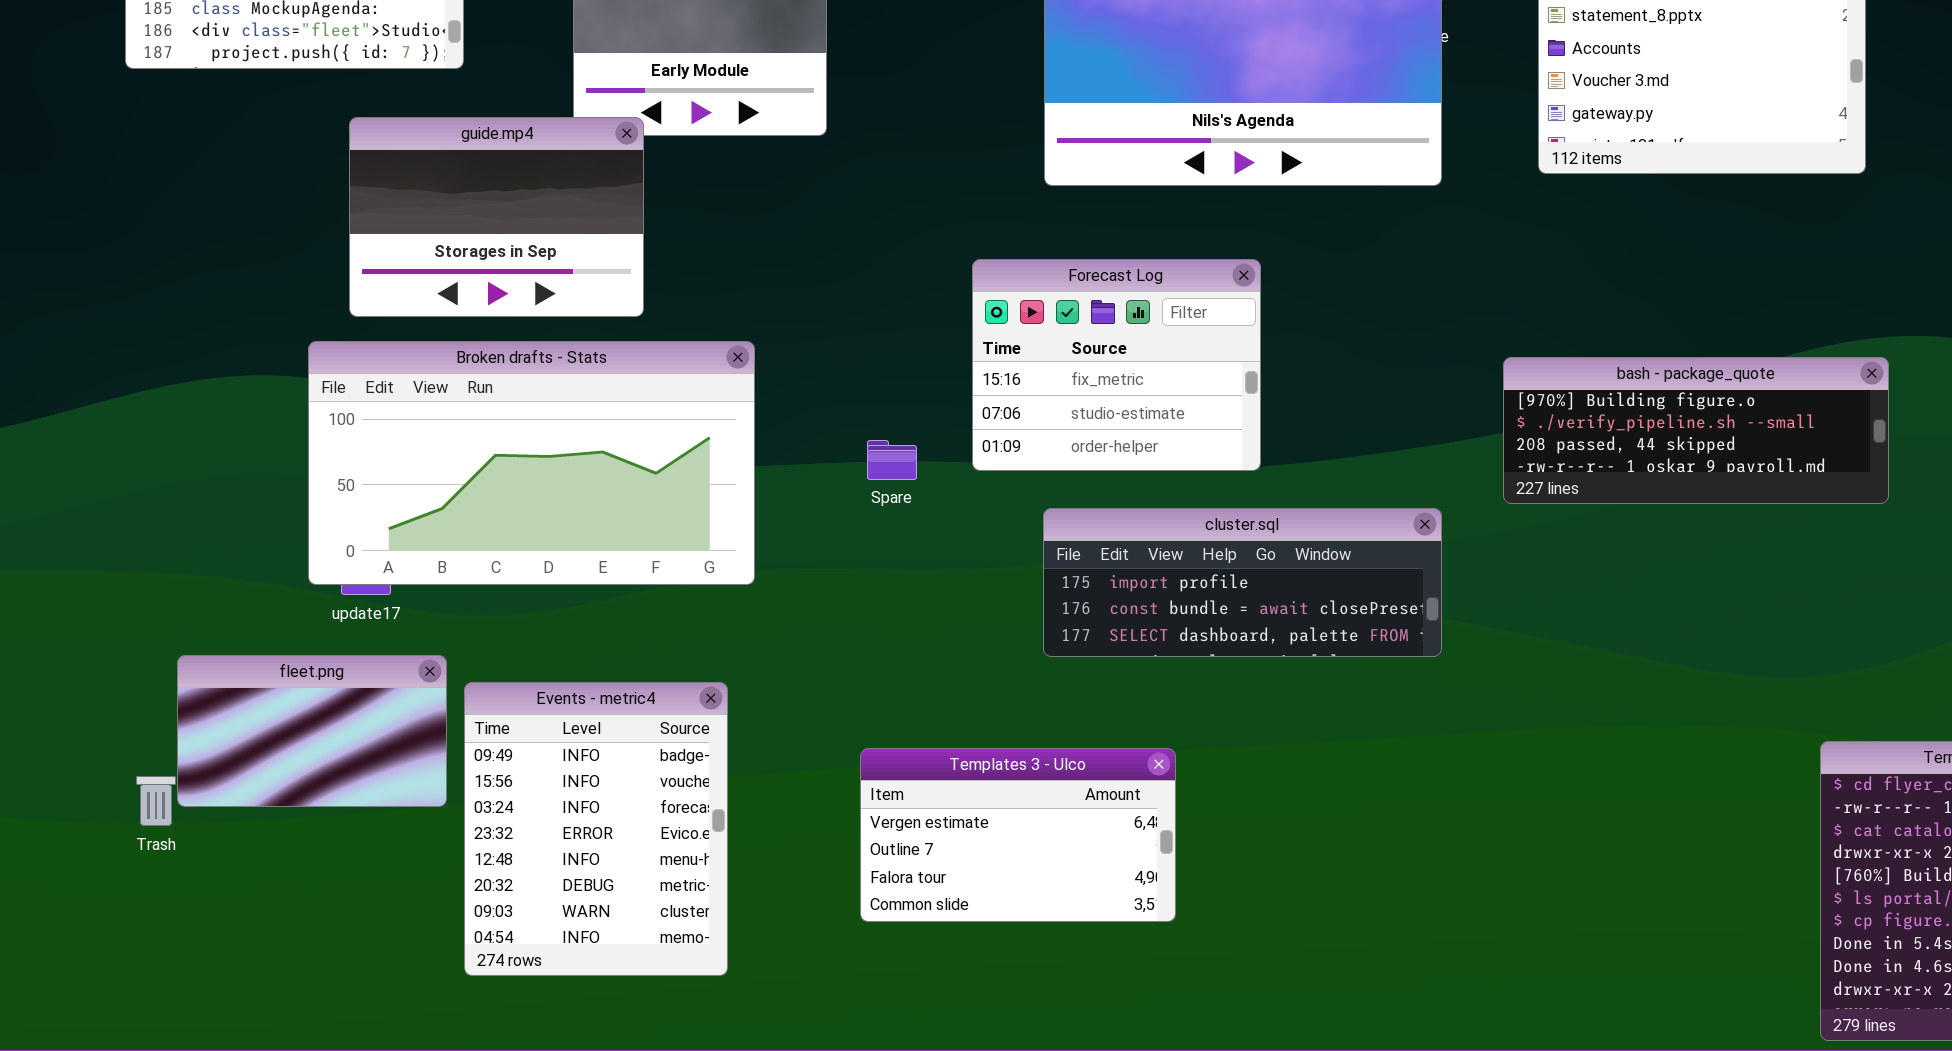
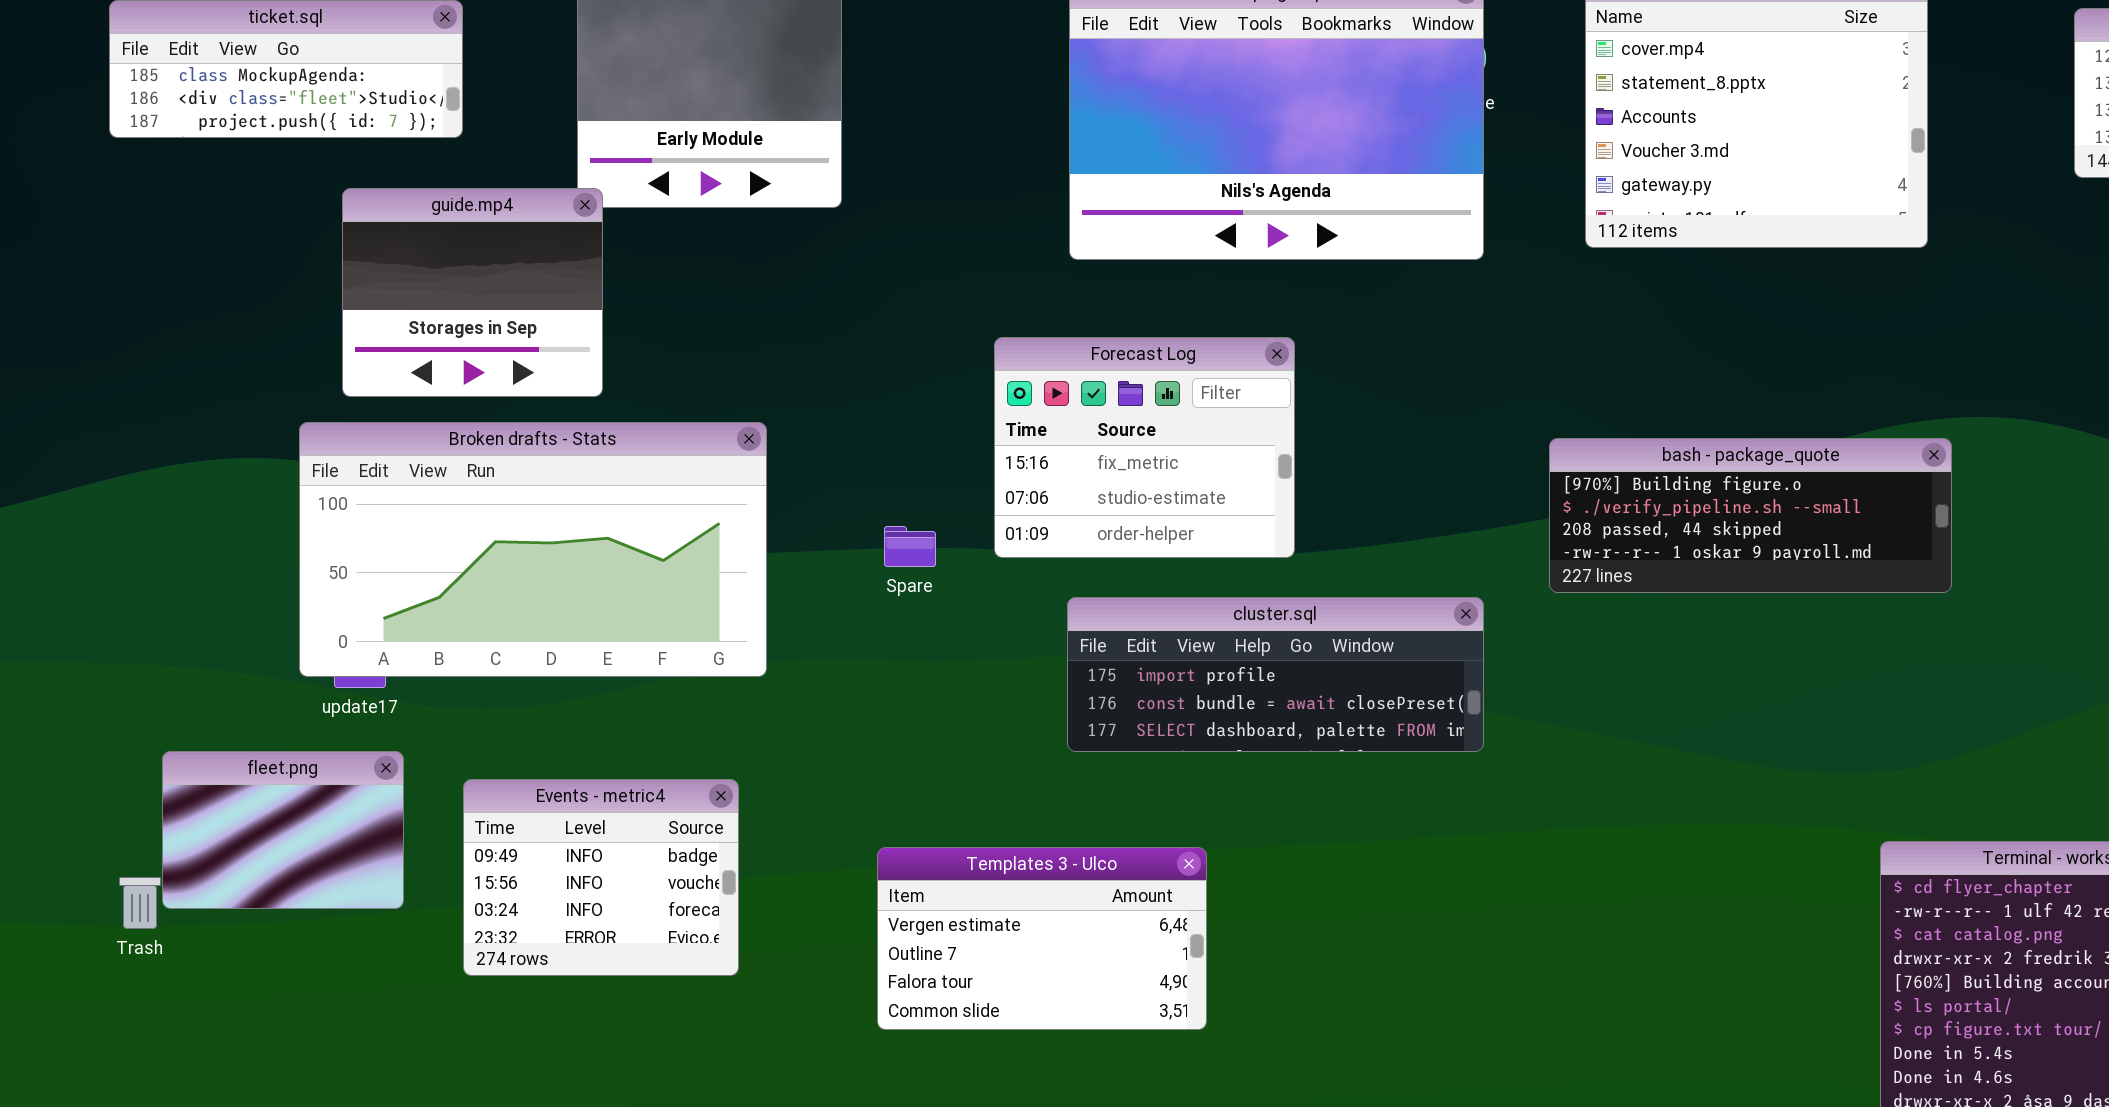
guide.mp4: [349,117,644,317] -> [342,188,603,397], resized
fleet.png: [177,655,447,807] -> [162,751,404,909], resized
Events - metric4: [464,682,728,976] -> [463,779,739,976], resized

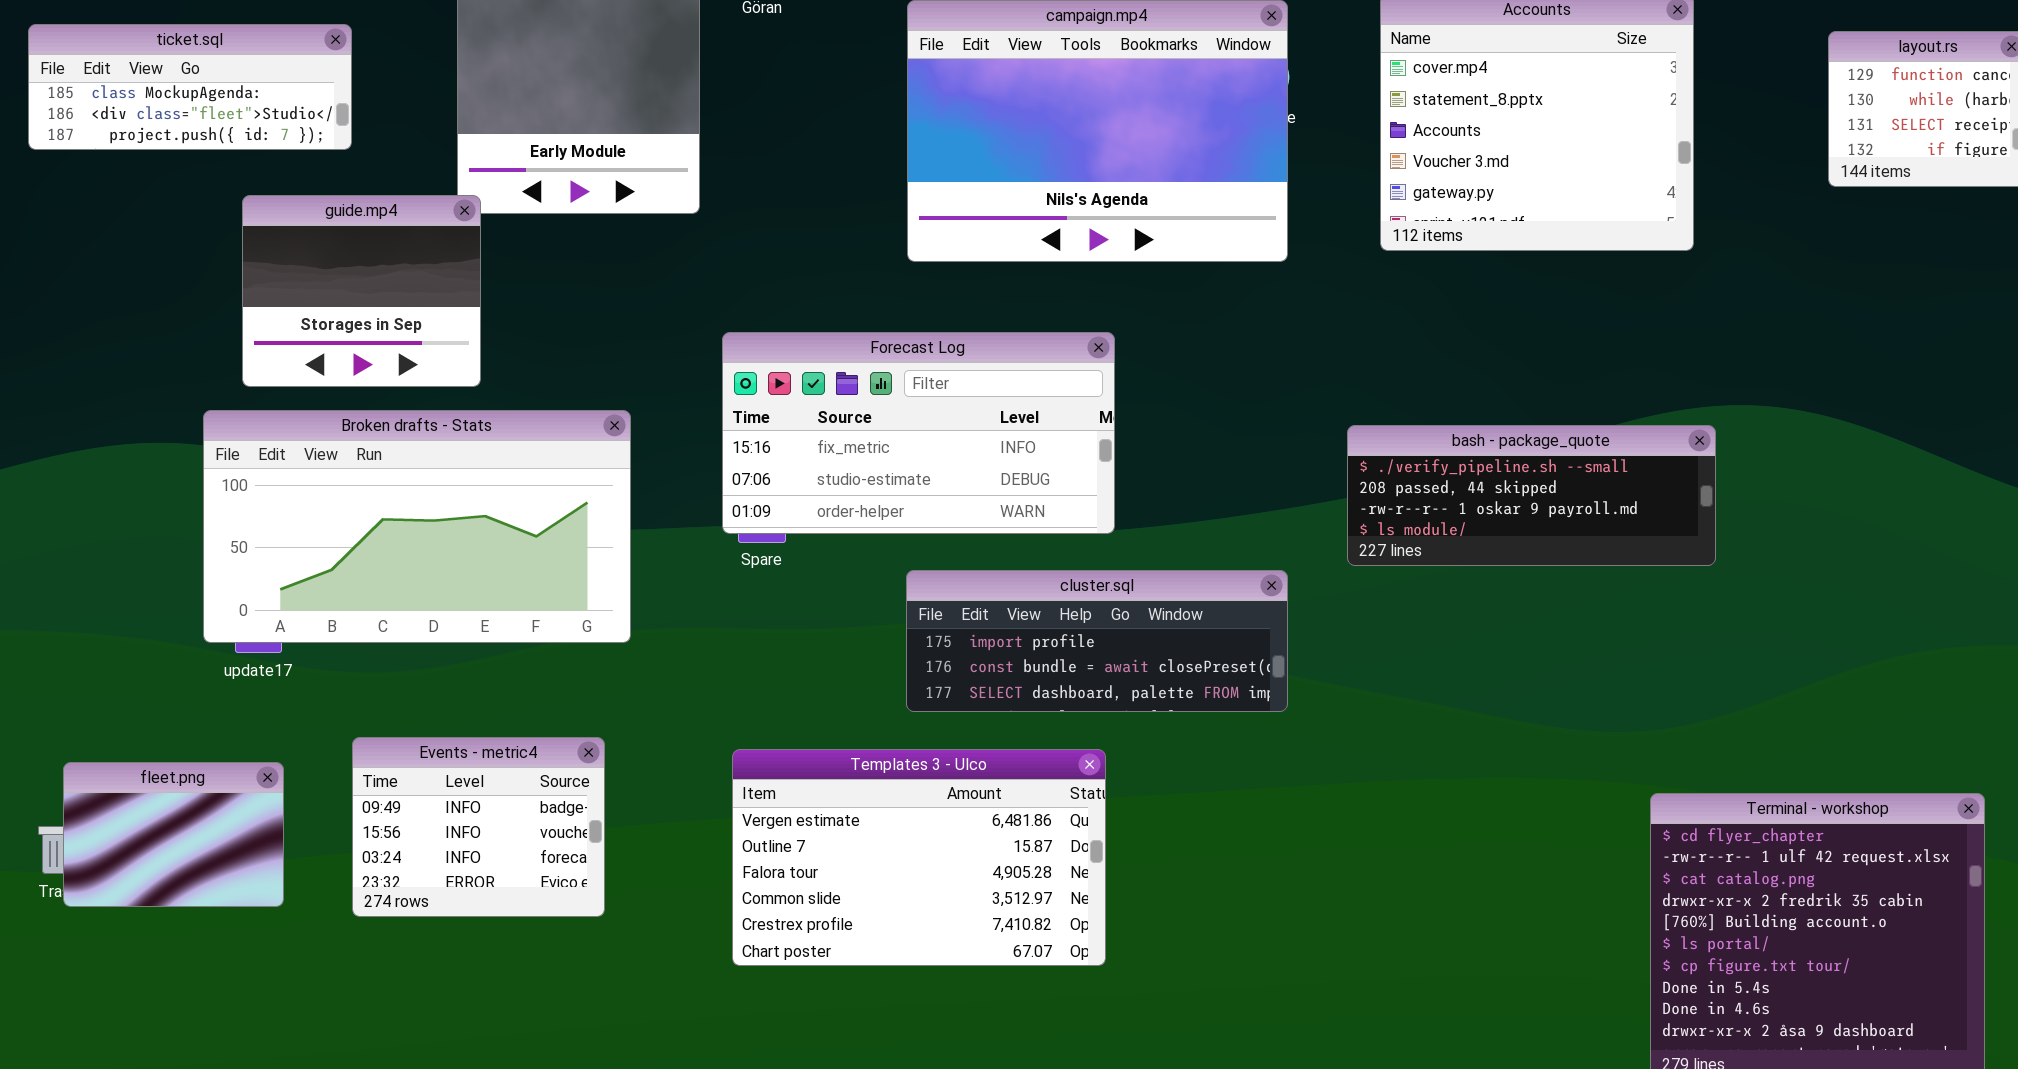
Forecast Log: [994,337,1295,558] -> [722,332,1115,534], resized
bash - package_quote: [1549,438,1952,593] -> [1347,425,1716,566], scrolled down 1 row
fleet.png: [162,751,404,909] -> [63,762,284,907], moved
Templates 3 - Ulco: [877,847,1207,1030] -> [732,749,1106,966], resized

